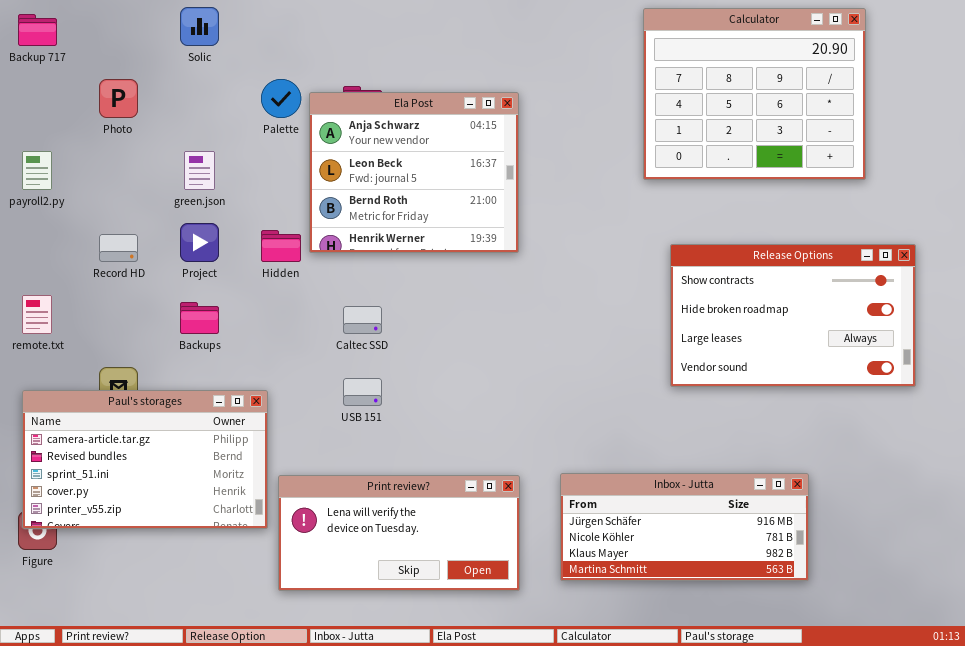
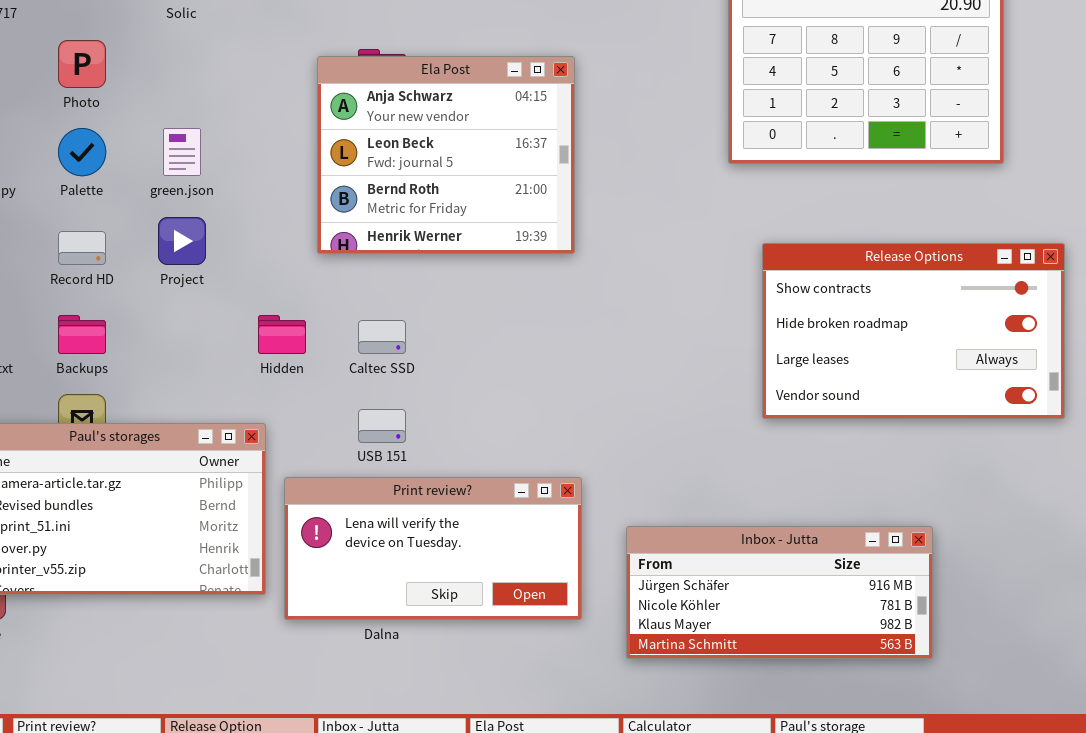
Palette: [261,79,301,118] -> [58,128,106,176], moved
Hidden: [261,230,301,262] -> [258,315,306,354], moved
Backups: [180,302,219,334] -> [58,315,106,354], moved
Print review?: [278,475,520,591] -> [284,477,582,620], moved

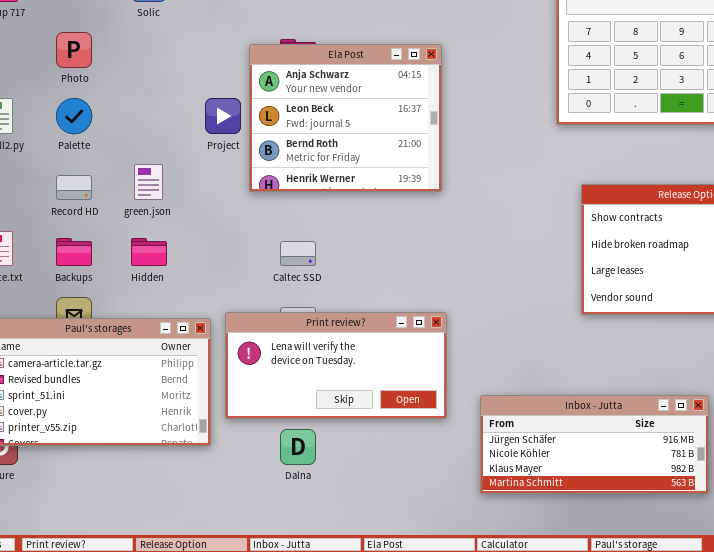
green.json: [163,128,201,176] -> [134,164,163,200], moved
Project: [158,217,206,265] -> [205,98,241,134], moved
Hidden: [258,315,306,354] -> [131,238,167,266], moved
Print review?: [284,477,582,620] -> [225,312,447,419], moved

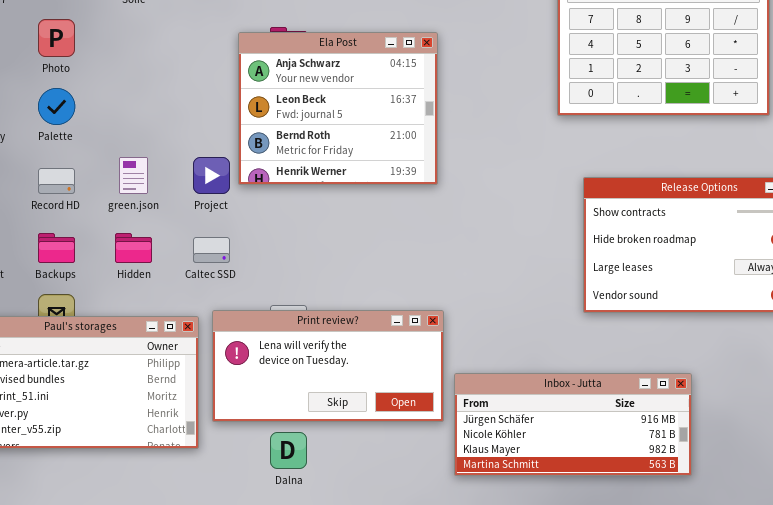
Project: [205,98,241,134] -> [193,157,230,194], moved
Caltec SSD: [280,241,316,266] -> [193,237,230,263], moved
Inbox - Jutta: [480,395,709,494] -> [454,373,692,476], moved

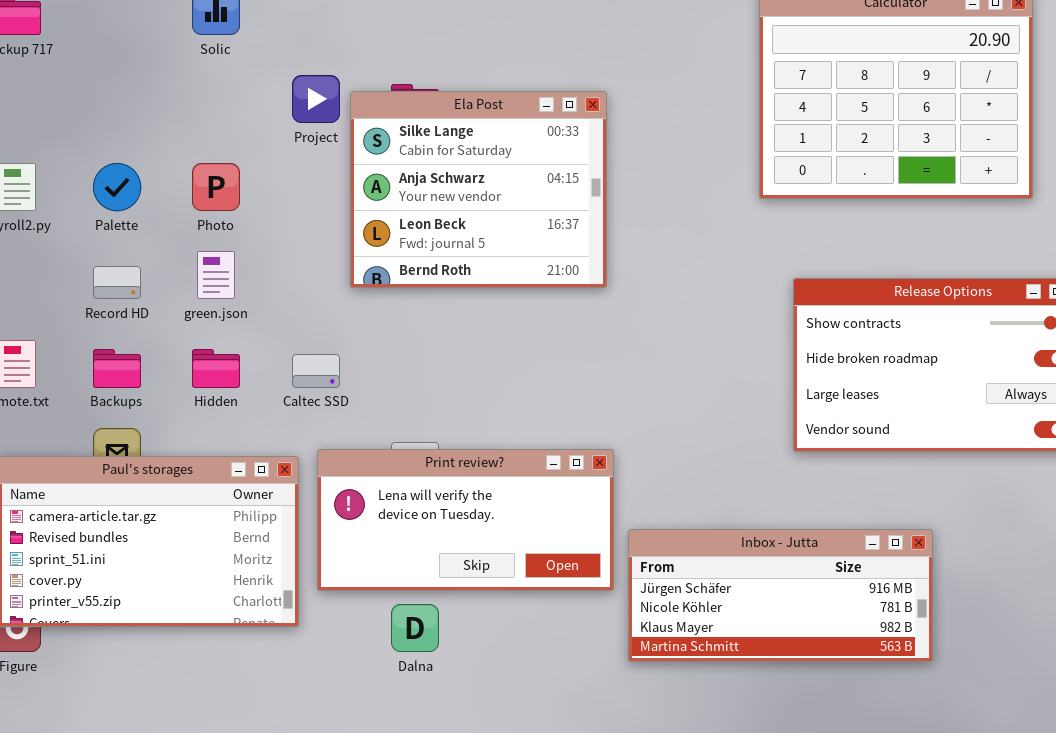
Photo: [38,19,75,57] -> [192,163,240,211], moved
Ela Post: [238,32,438,185] -> [350,91,607,288], scrolled up 1 row
Project: [193,157,230,194] -> [292,75,340,123], moved

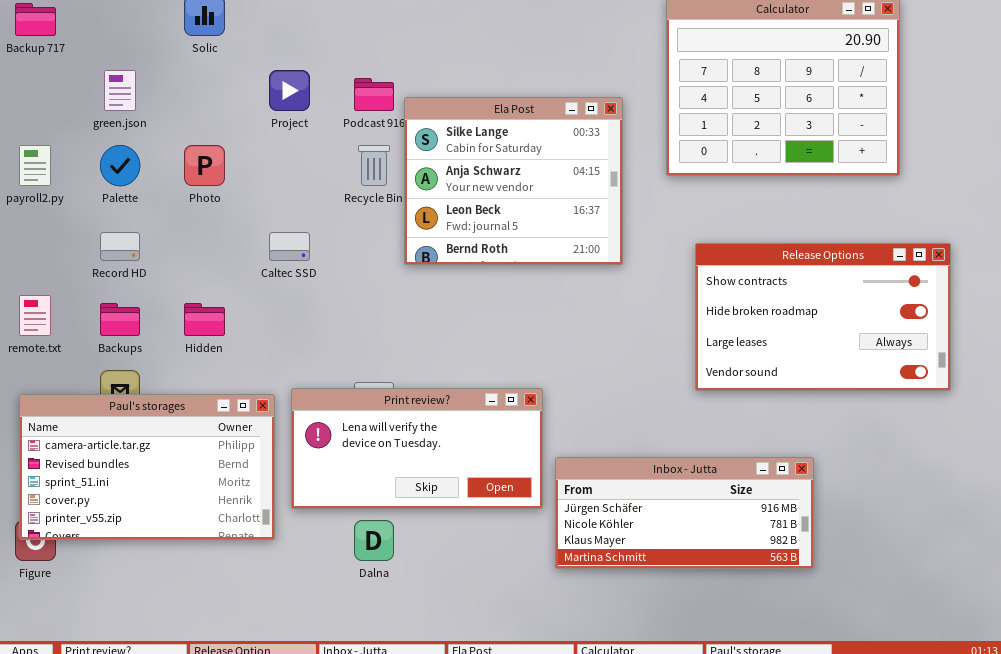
Ela Post: [350,91,607,288] -> [404,97,623,265], moved
green.json: [197,251,235,299] -> [104,70,136,111], moved
Caltec SSD: [292,354,340,388] -> [269,232,310,261], moved

